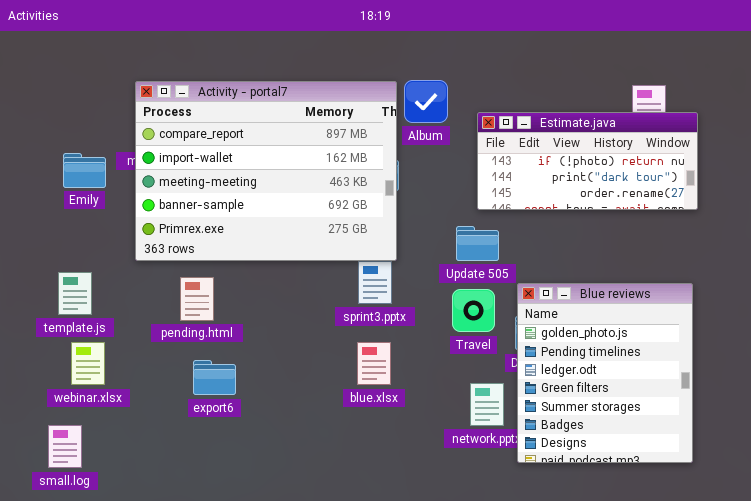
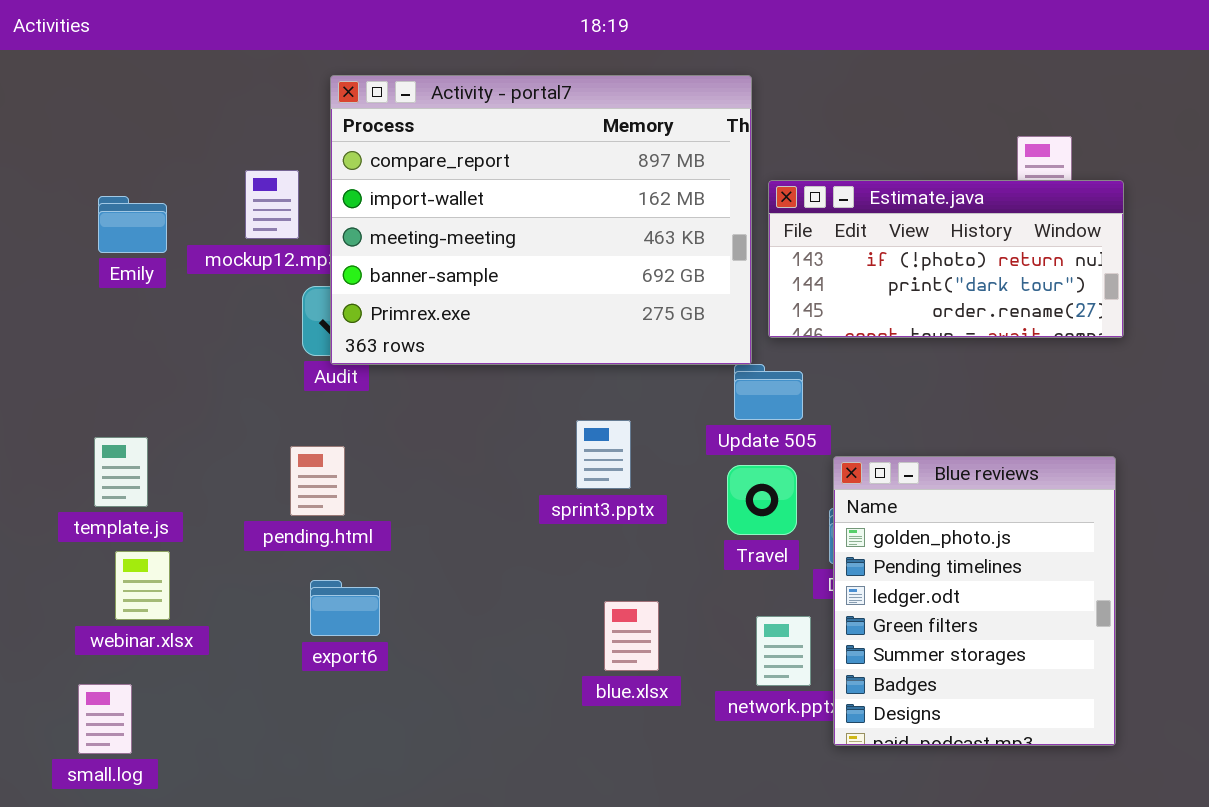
Activity - portal7: [135,81,397,261] -> [330,75,752,365], moved
Emily: [63,153,106,188] -> [98,196,167,253], moved
blue.xlsx: [357,342,391,385] -> [604,601,659,671], moved

